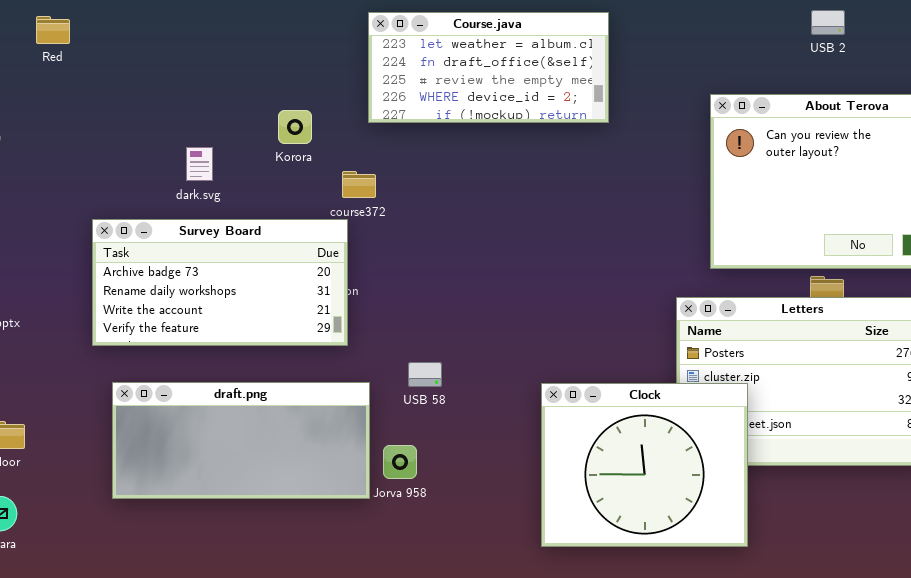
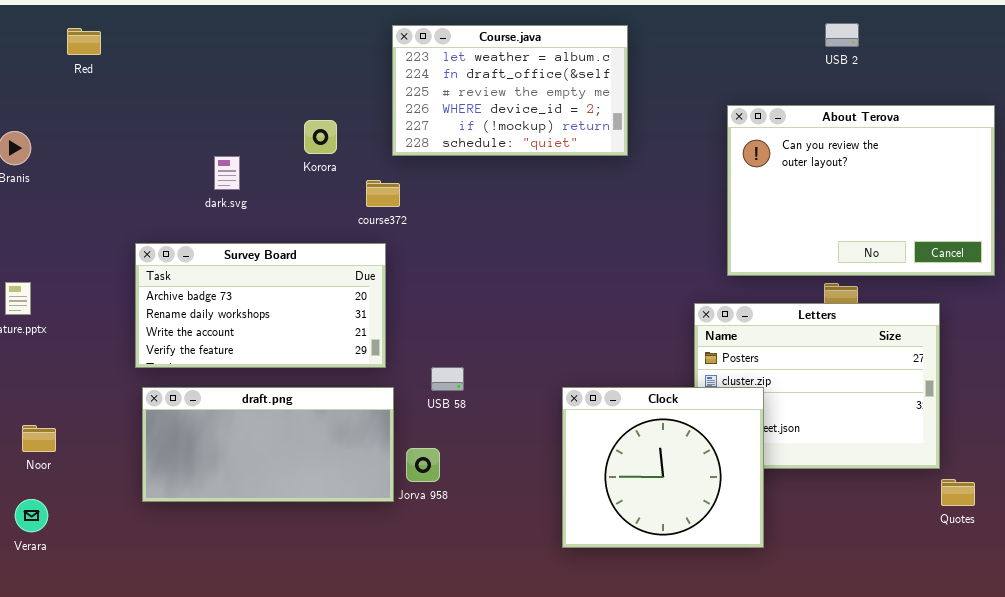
Course.java: [368,12,609,123] -> [392,25,628,156], resized
Survey Board: [92,219,348,346] -> [135,243,386,368], moved

